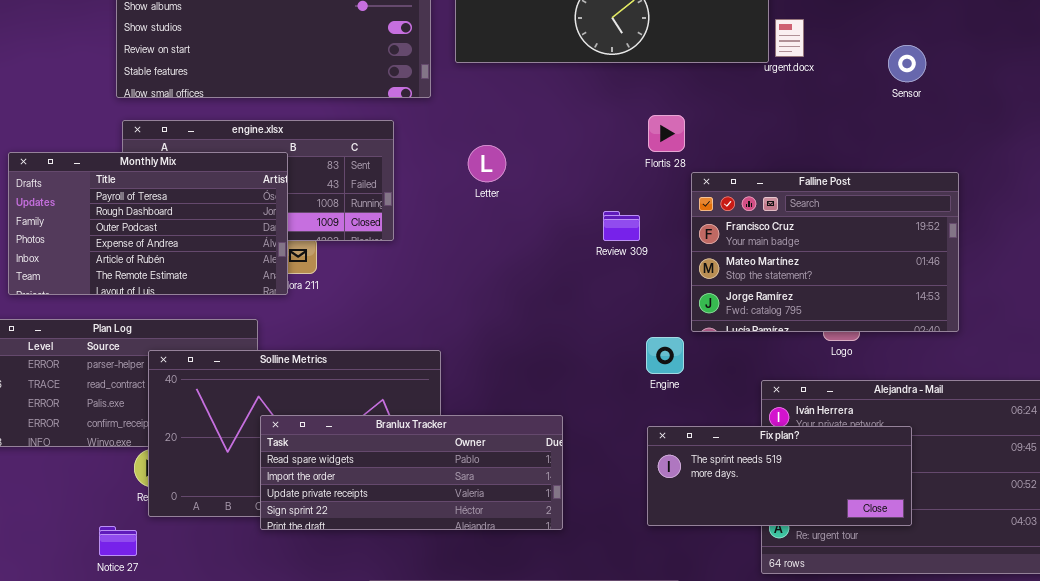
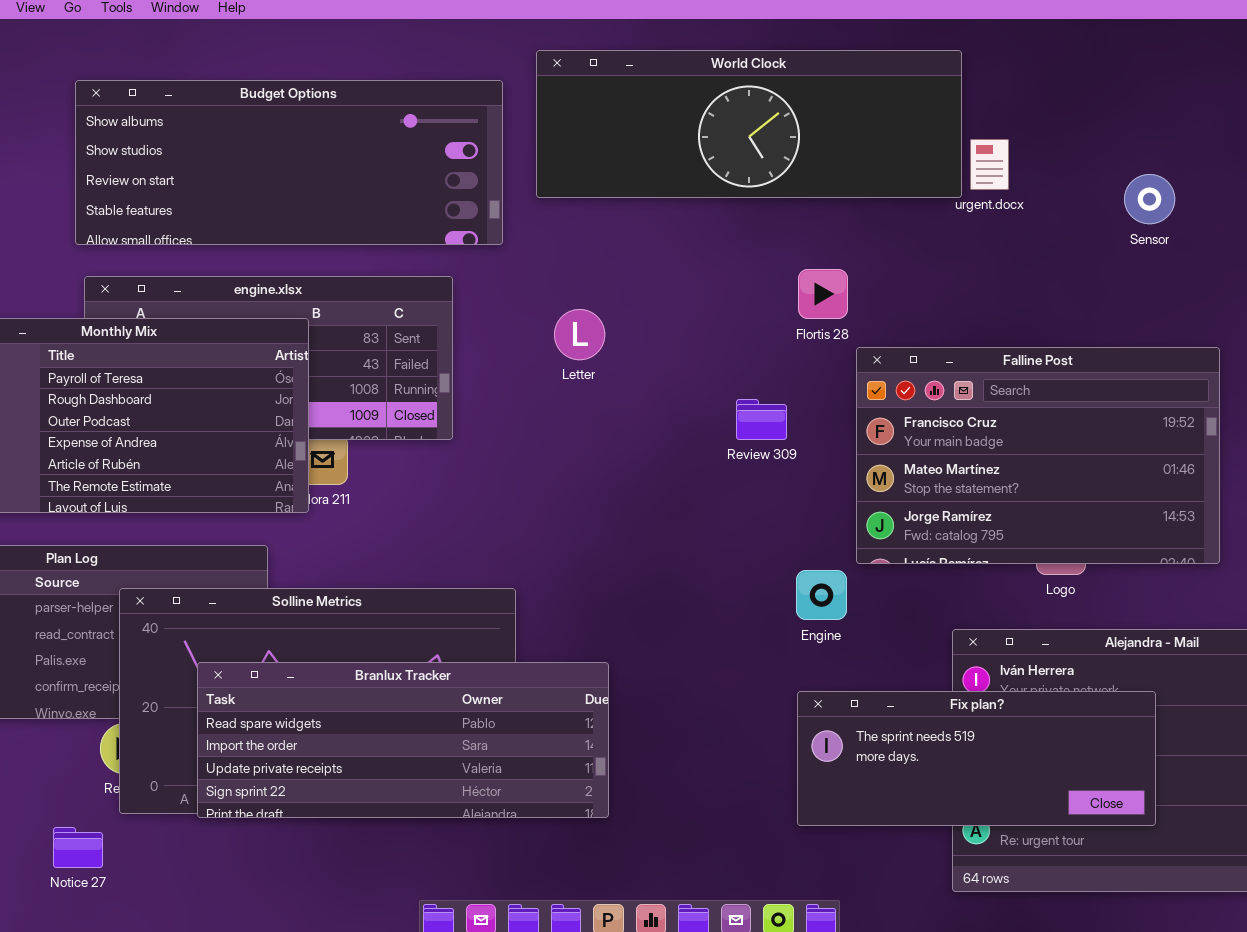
Branlux Tracker: [260,415,563,530] -> [197,662,609,818], moved

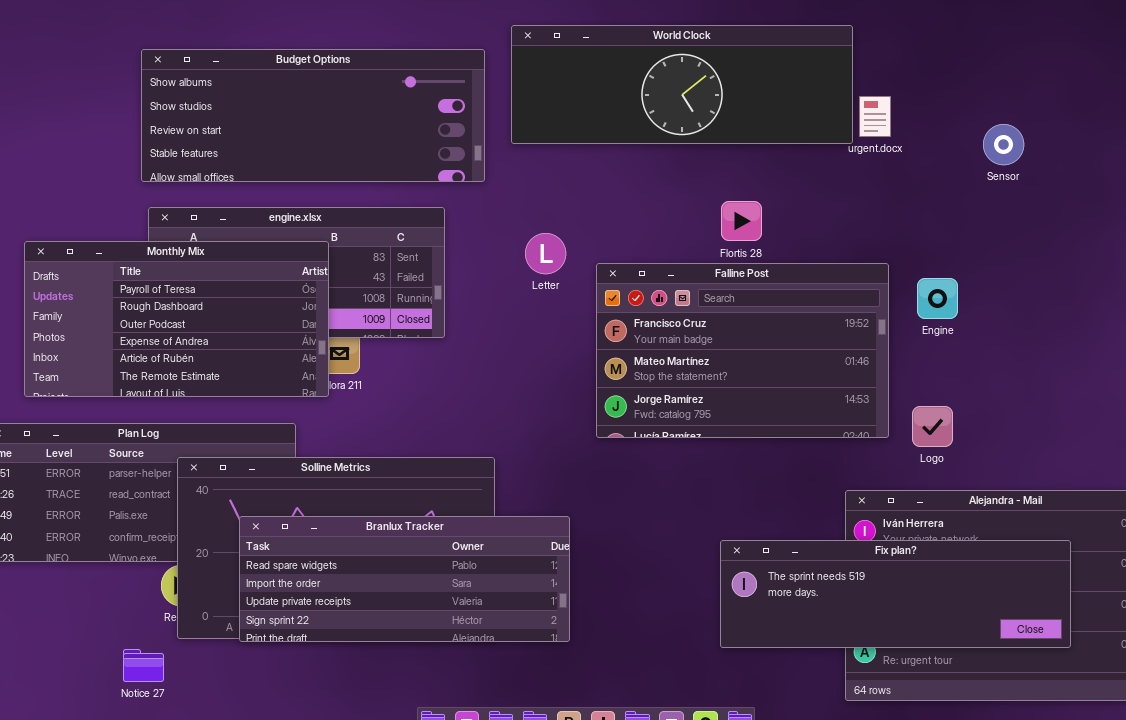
Falline Post: [856,347,1220,564] -> [596,263,889,438], moved
Engine: [796,570,847,620] -> [917,278,958,319], moved
Fix plan?: [797,691,1156,826] -> [720,540,1071,648], resized

